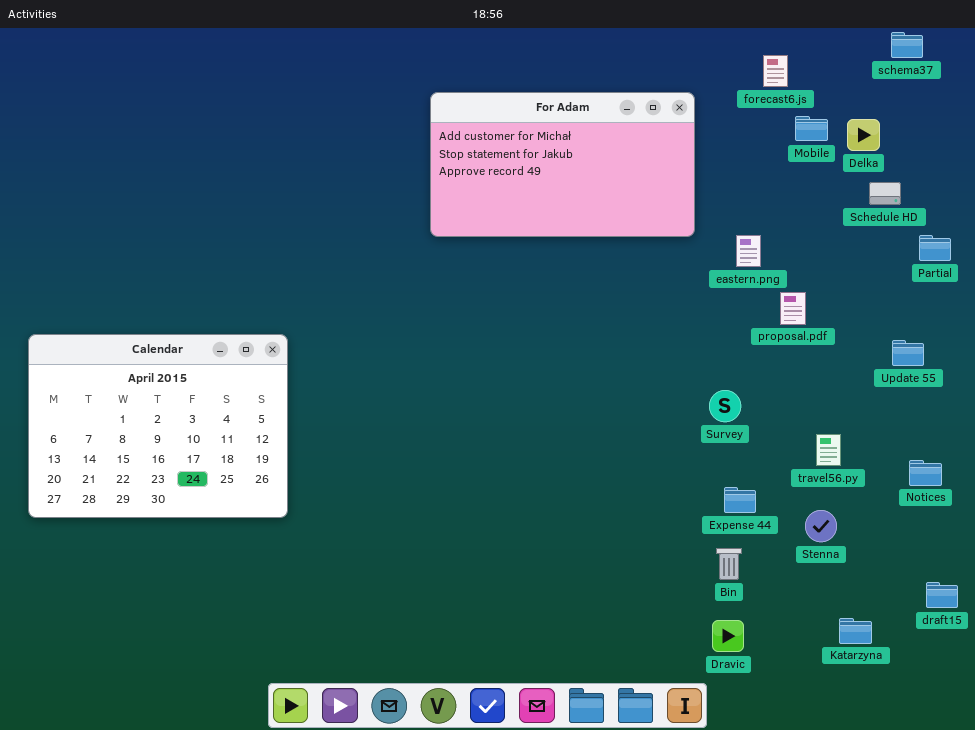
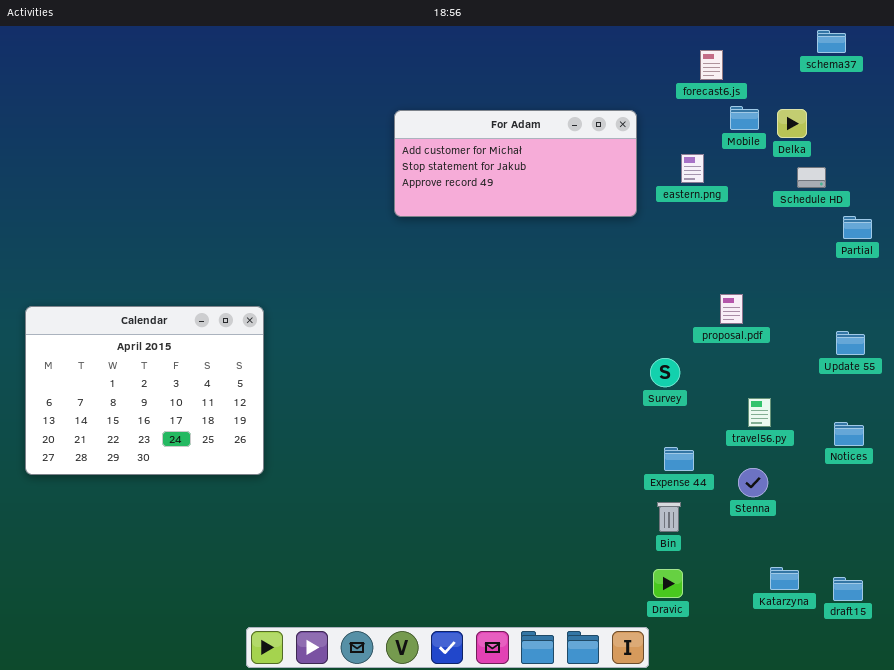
For Adam: [430,92,695,237] -> [394,110,637,217], resized
eastern.png: [736,235,761,267] -> [681,154,704,183], moved
proposal.pdf: [780,292,806,325] -> [720,294,743,324], moved
Update 55: [892,340,924,366] -> [836,331,865,355], moved
draft15: [926,582,958,608] -> [833,577,863,601], moved

